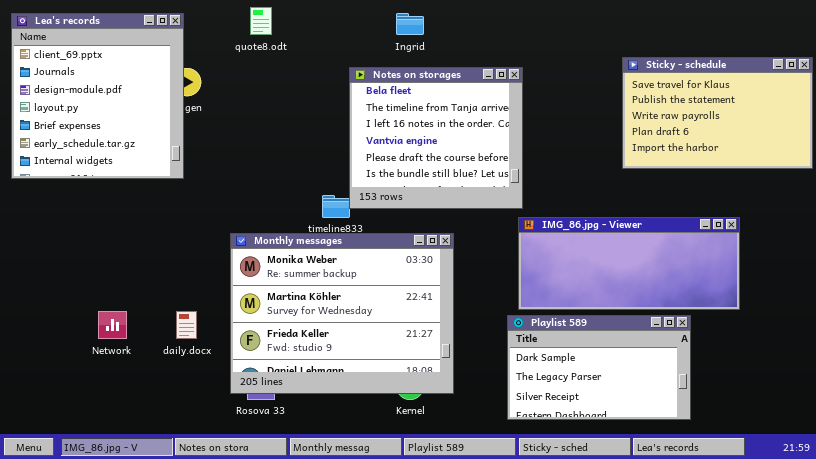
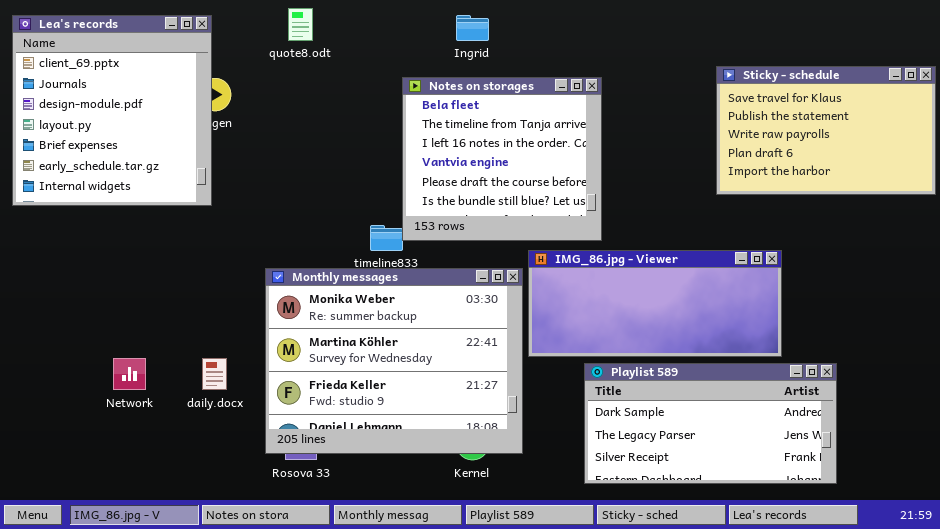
IMG_86.jpg - Viewer: [518,217,740,310] -> [528,250,782,357], moved
Playlist 589: [507,315,691,420] -> [584,363,837,484], resized

